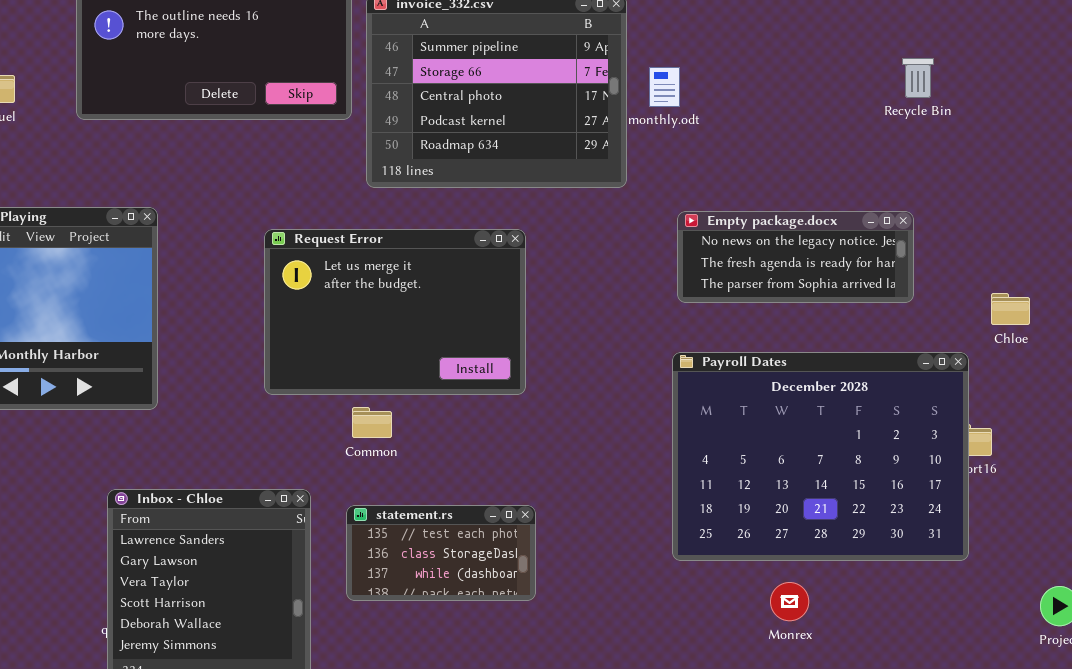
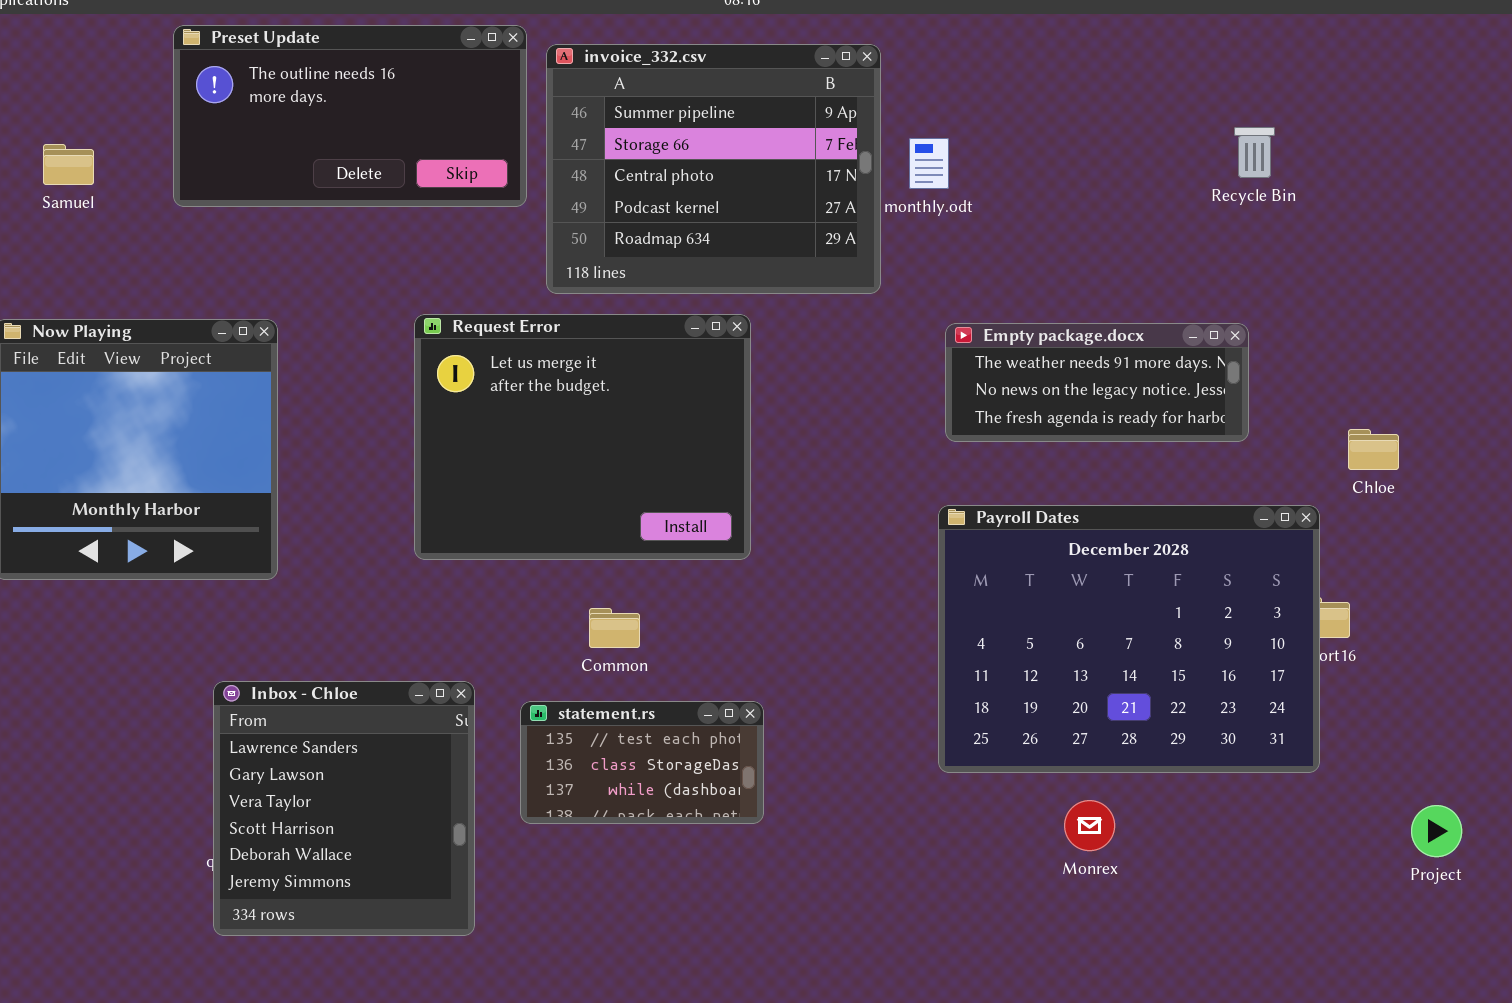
Empty package.docx: [677,211,914,303] -> [945,323,1249,442], scrolled up 1 row
Request Error: [264,229,526,395] -> [414,314,751,560], resized
Common: [352,407,392,438] -> [589,608,640,648], moved

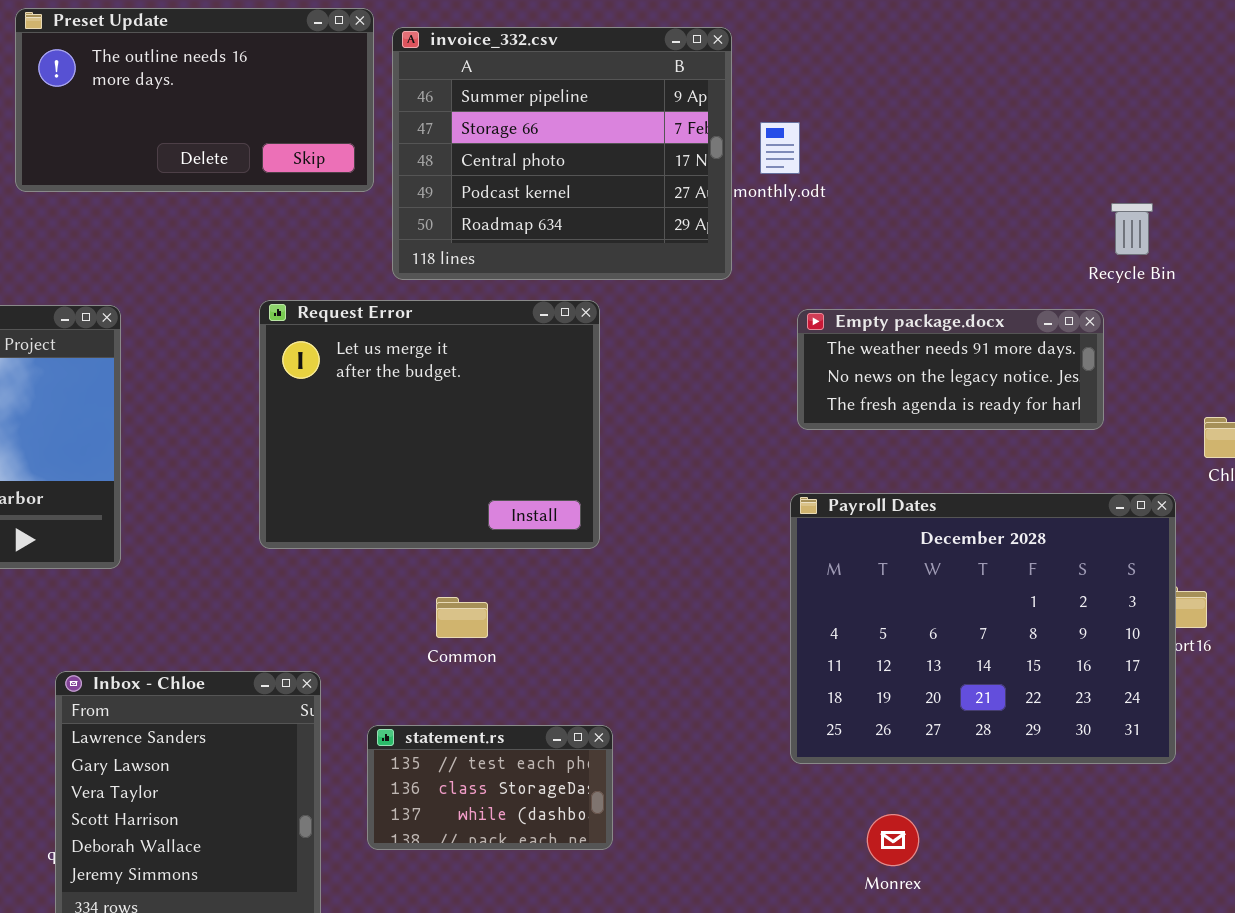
Recycle Bin: [1234,127,1275,178] -> [1111,203,1153,255], moved
statement.rs: [520,701,764,824] -> [367,725,613,850], moved
Monrex: [1064,800,1115,851] -> [867,814,919,866], moved

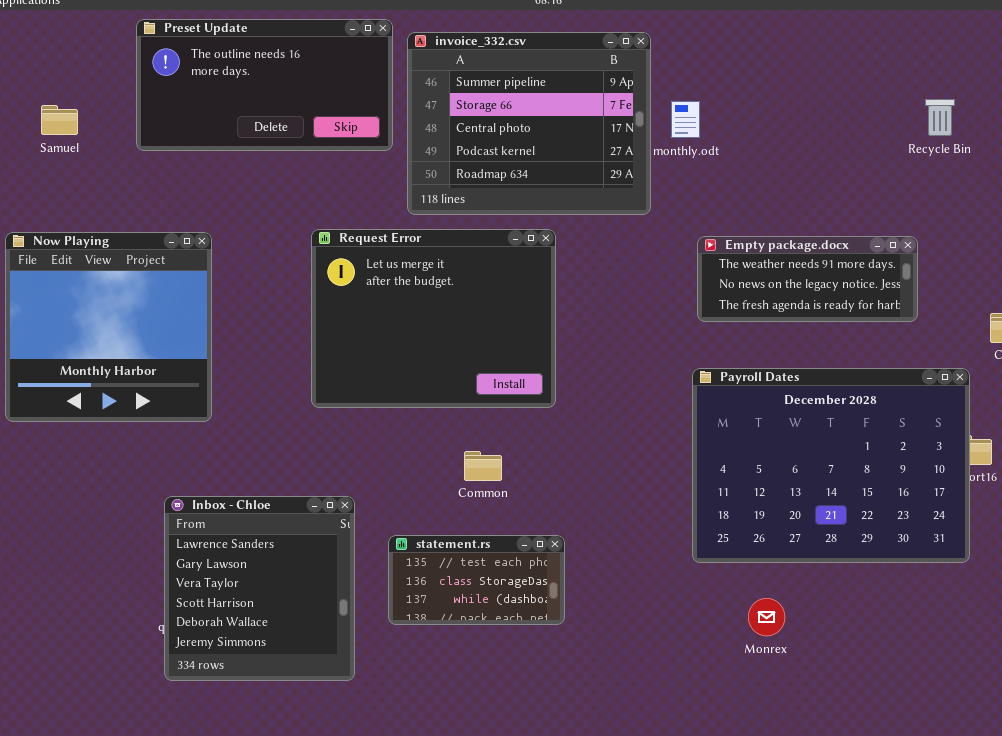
Recycle Bin: [1111,203,1153,255] -> [925,99,955,136], moved
Common: [436,597,488,638] -> [464,451,502,481], moved

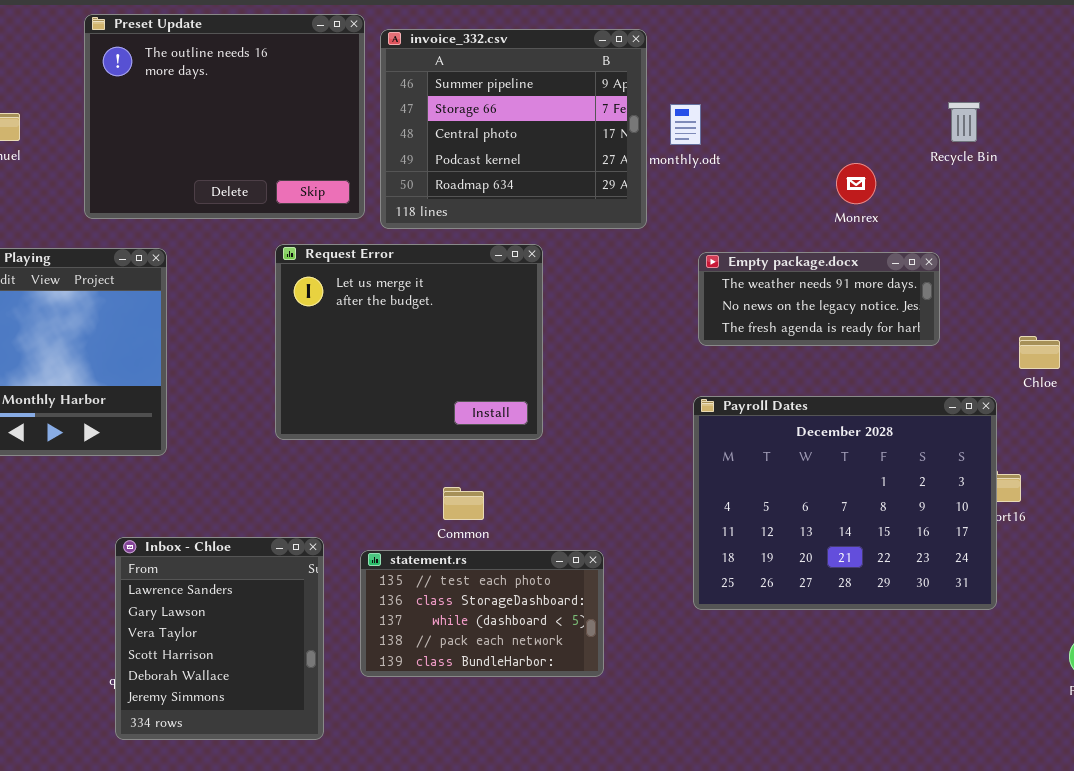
Preset Update: [136,19,393,151] -> [84,14,365,219], resized
statement.rs: [388,535,565,625] -> [360,550,604,677], resized
Monrex: [748,598,785,636] -> [836,163,876,204], moved

